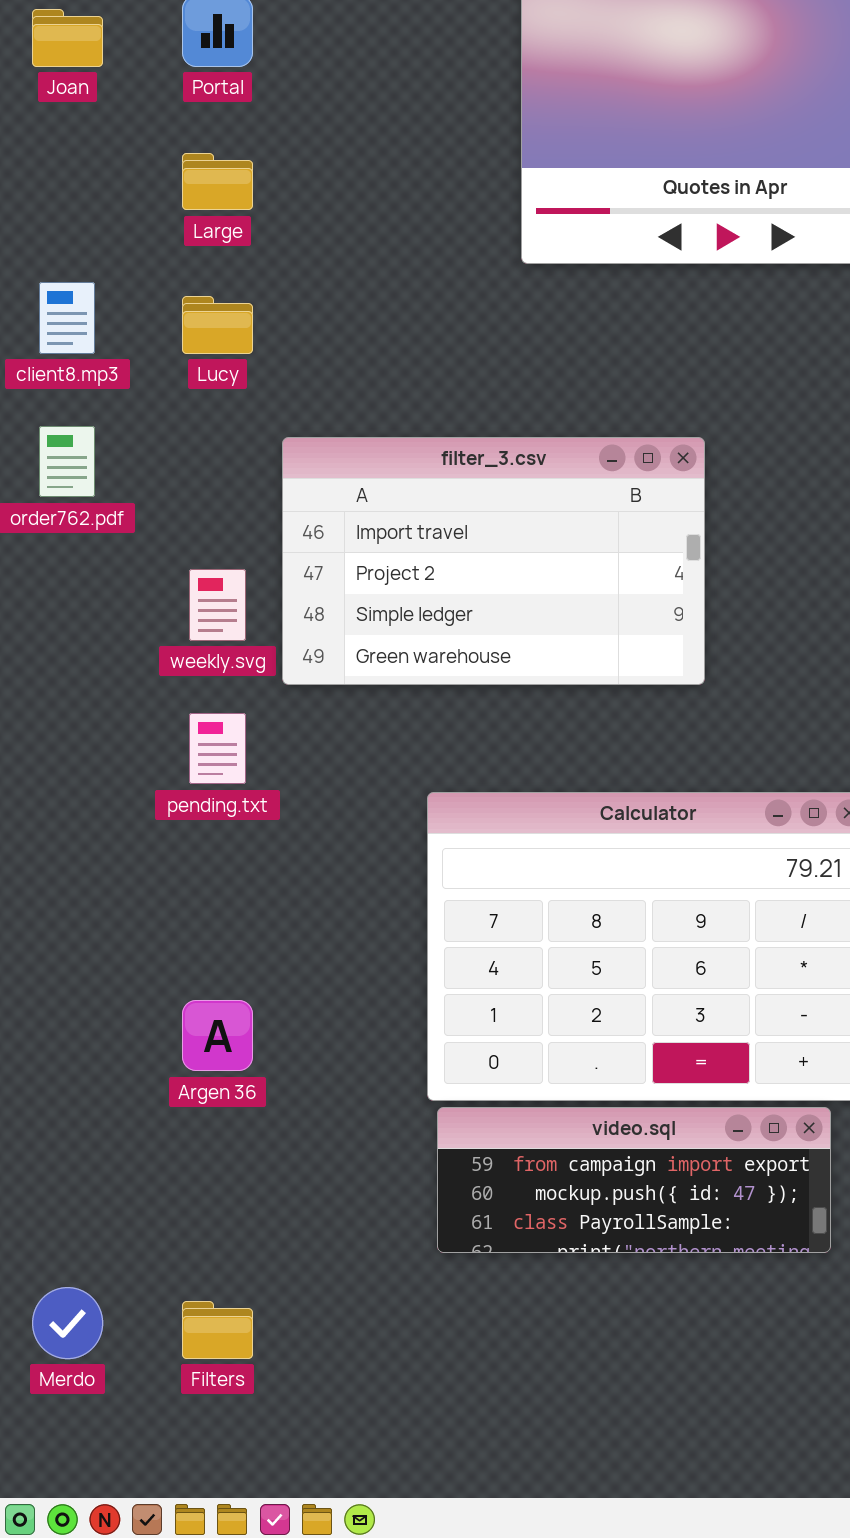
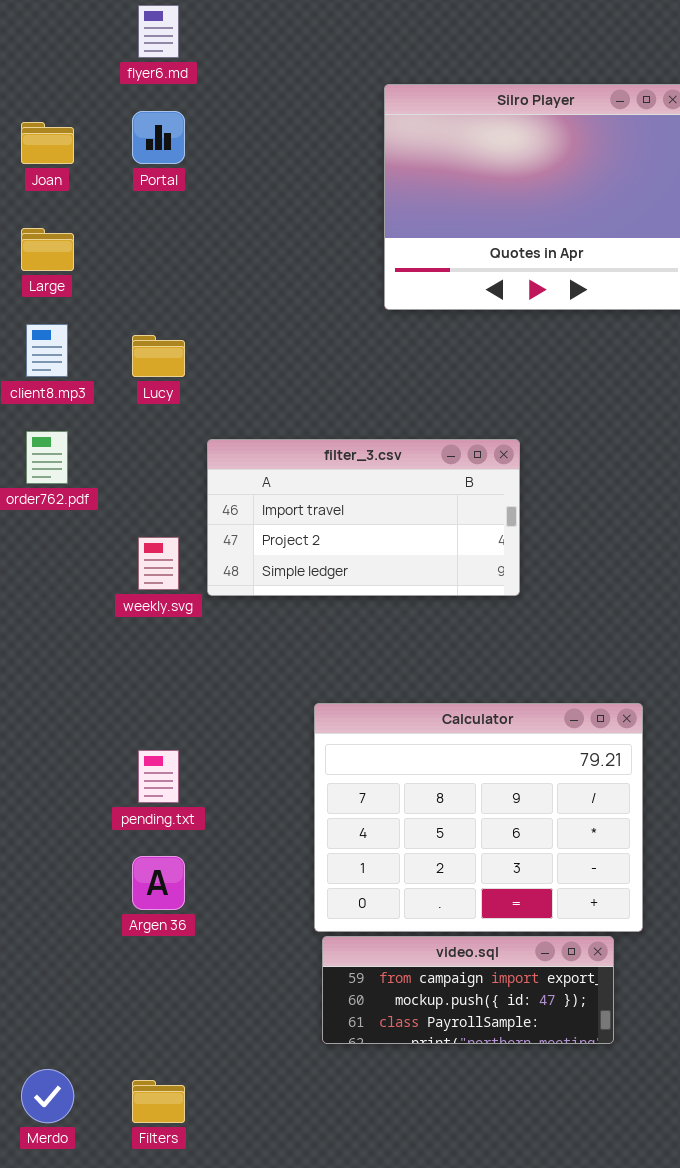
Large: [182,153,253,210] -> [21,228,74,271], moved
filter_3.csv: [282,437,705,685] -> [207,439,520,596], resized
pending.txt: [189,713,246,784] -> [138,750,179,803], moved

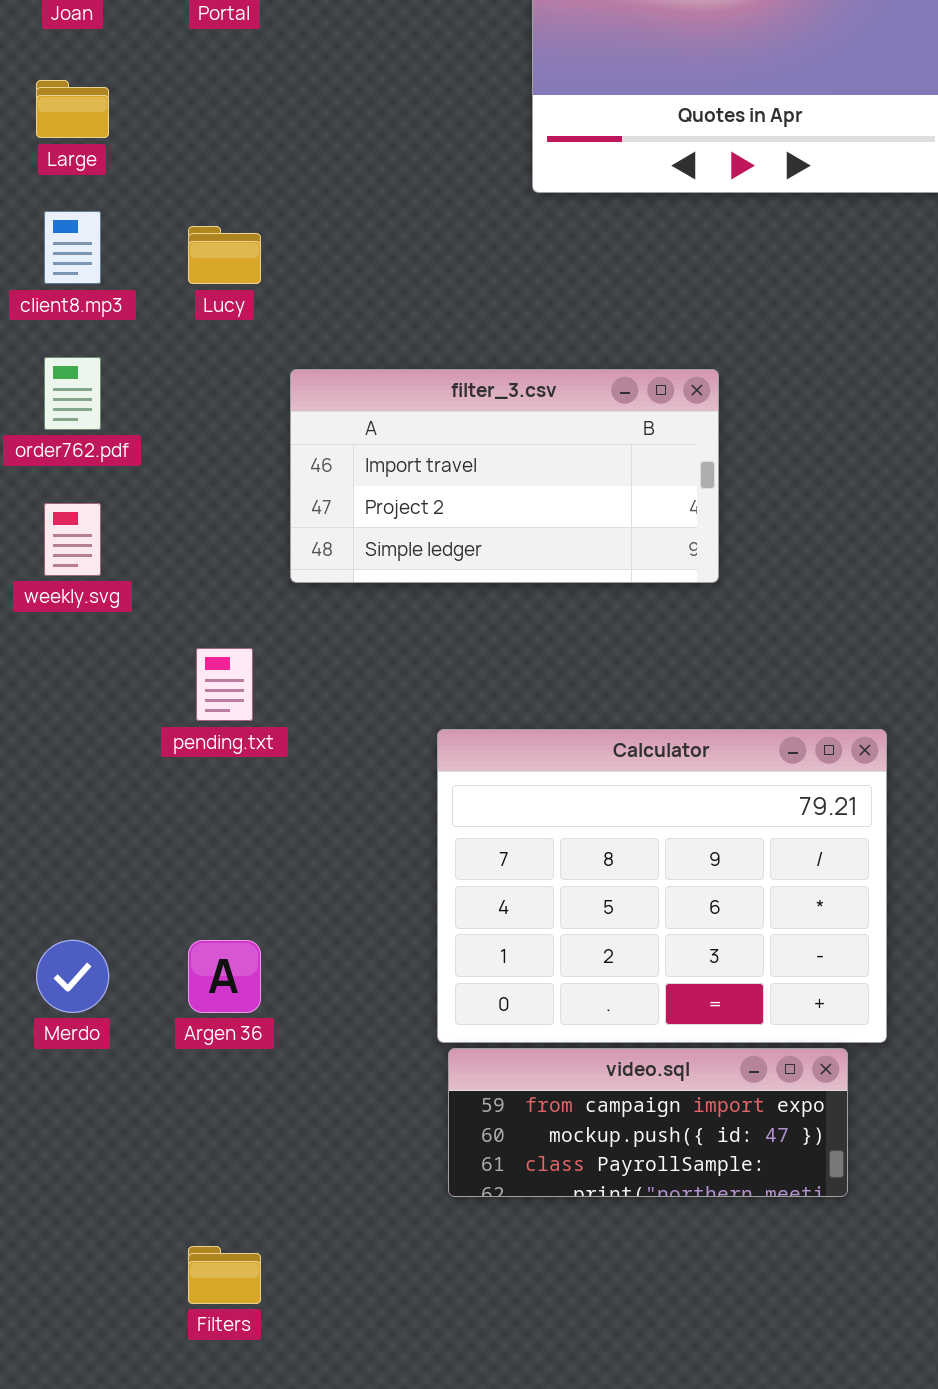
weekly.svg: [138,537,179,590] -> [44,503,101,576], moved
pending.txt: [138,750,179,803] -> [196,648,253,721], moved
Merdo: [21,1069,74,1123] -> [36,940,109,1013], moved

